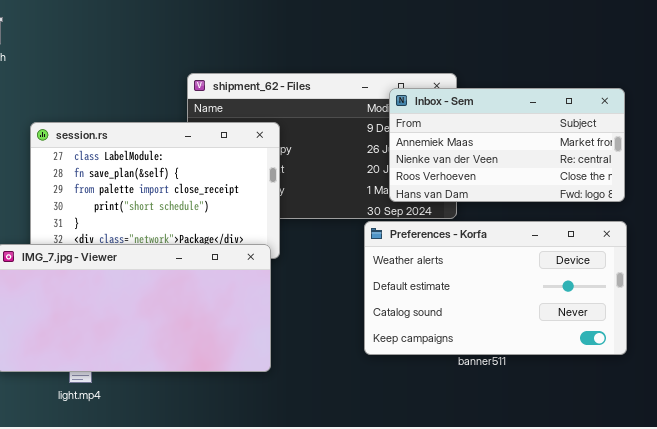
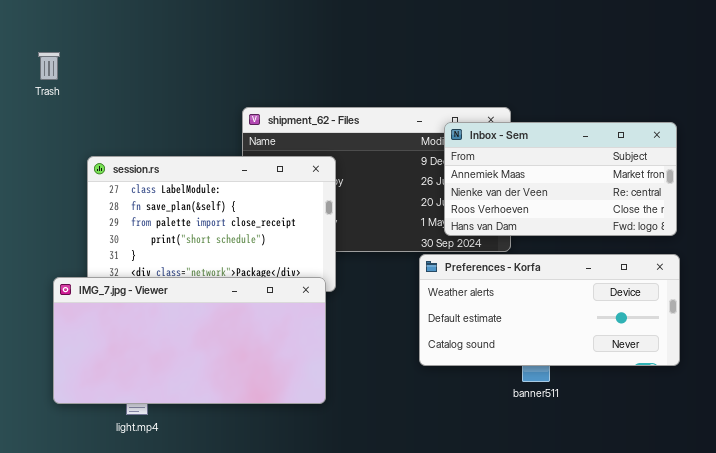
Preferences - Korfa: [364,221,627,355] -> [419,254,680,366], resized

